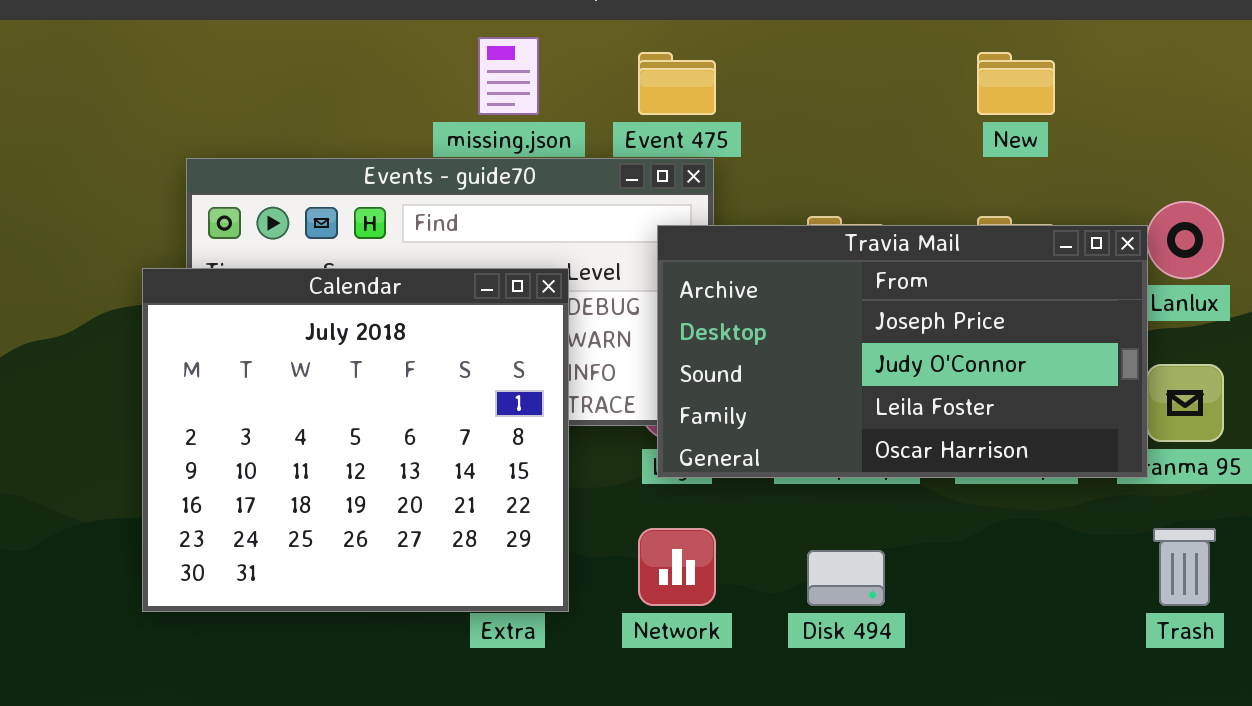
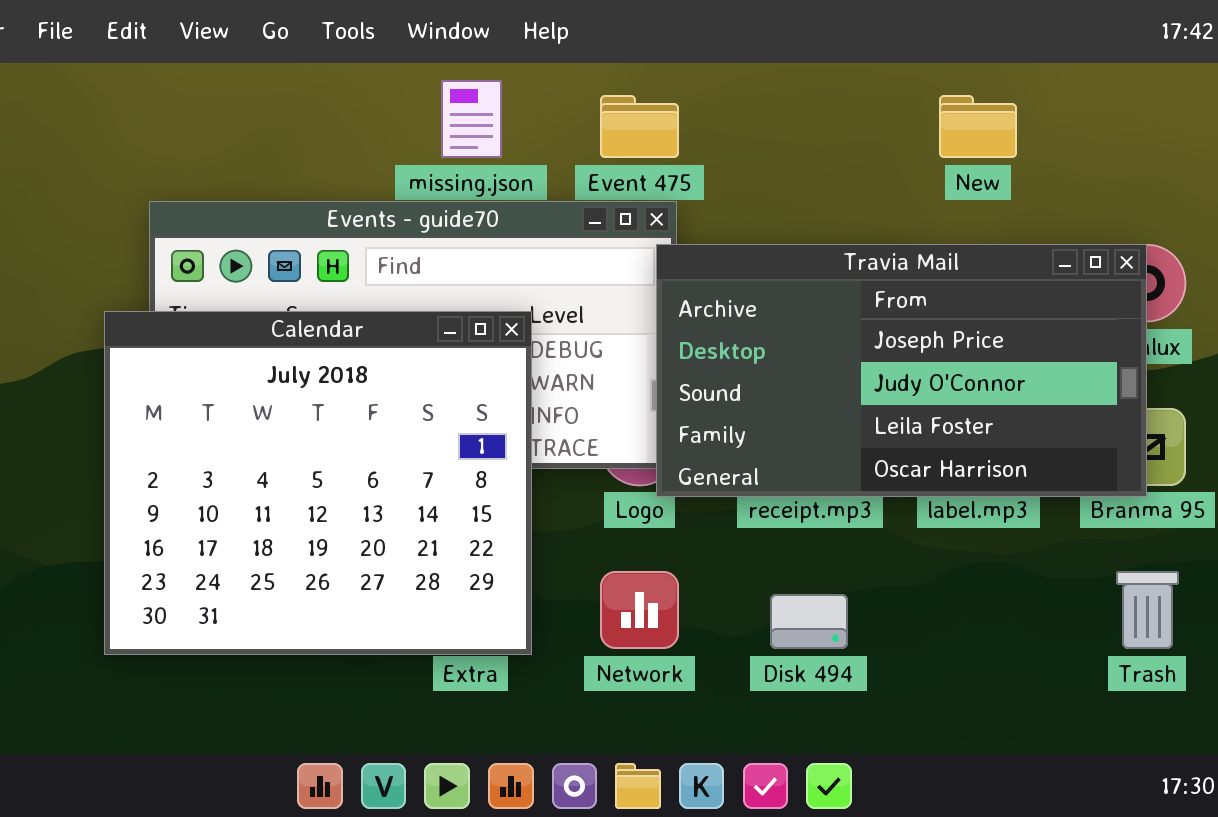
Travia Mail: [657,225,1148,478] -> [656,244,1147,497], moved

